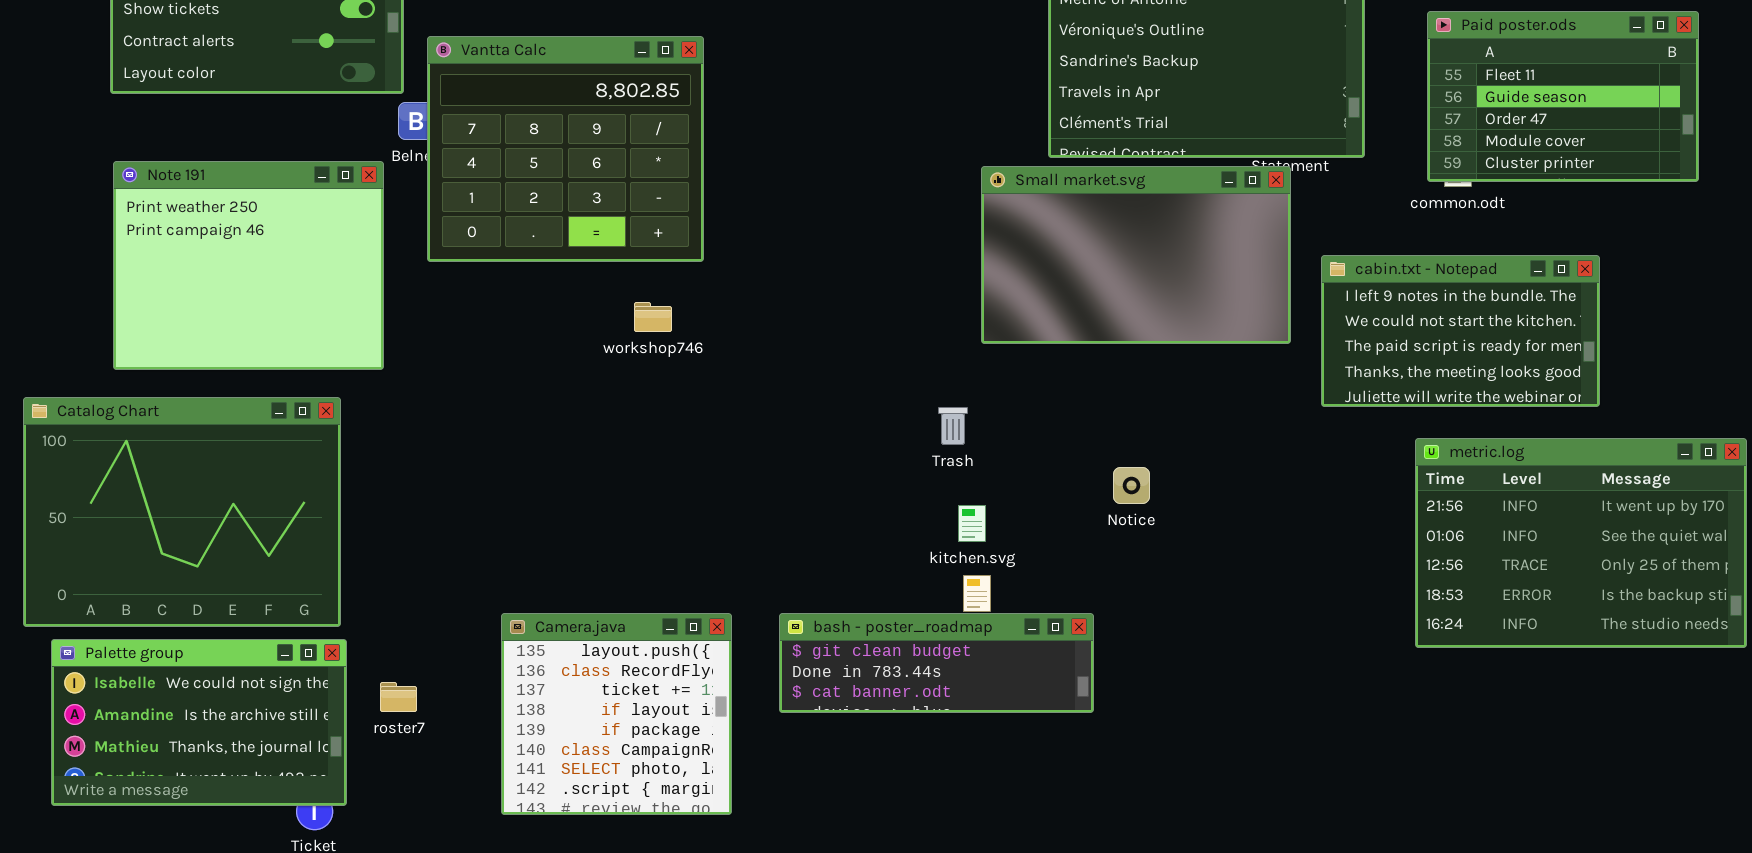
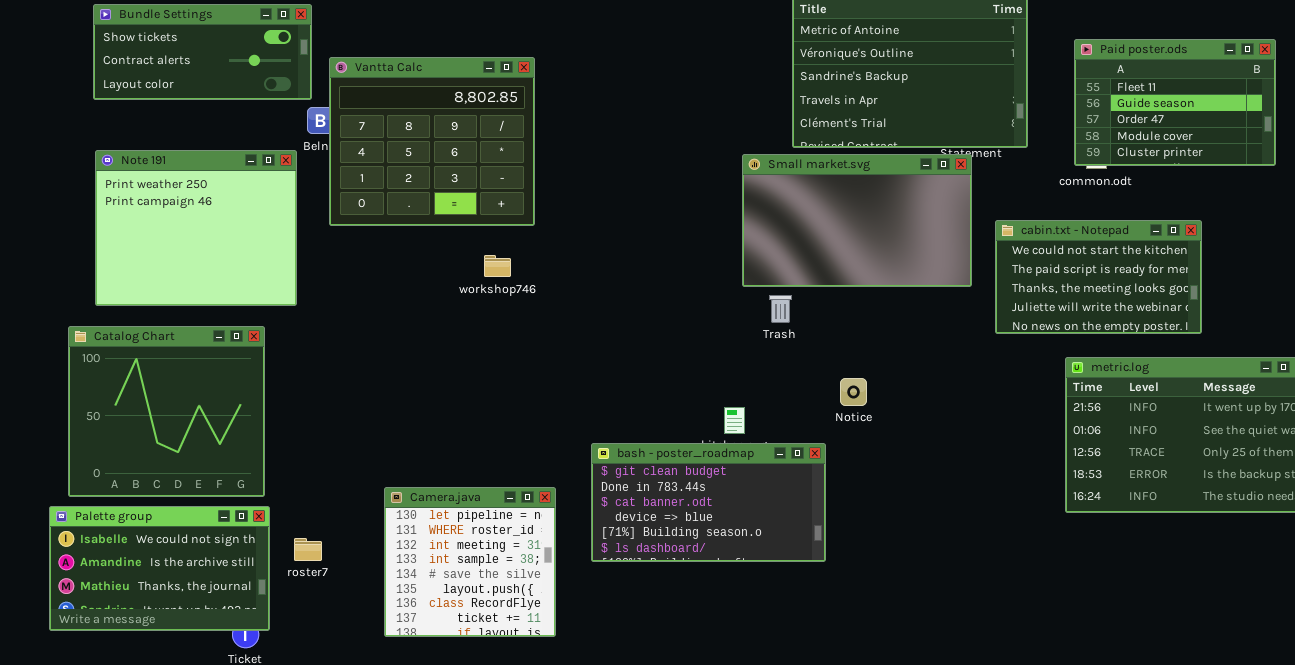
cabin.txt - Notepad: [1321,255,1600,407] -> [995,220,1202,334], scrolled down 1 row
Catalog Chart: [23,397,341,627] -> [68,326,265,497], resized
Trash: [938,407,968,445] -> [769,295,792,323], moved
Camera.java: [501,613,732,815] -> [384,487,556,637], scrolled up 5 rows
bash - poster_roadmap: [779,613,1094,713] -> [591,443,826,562], resized

